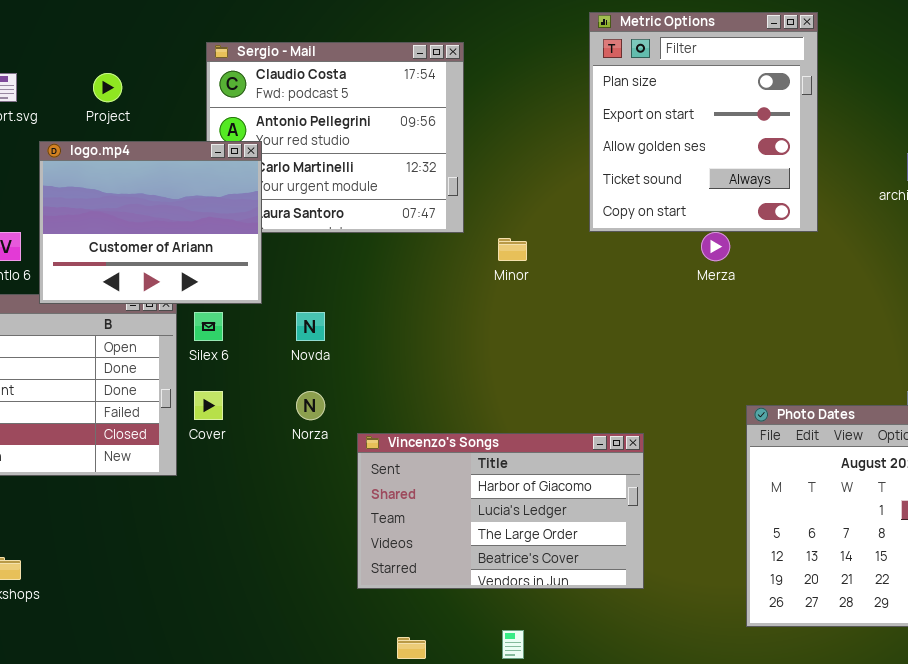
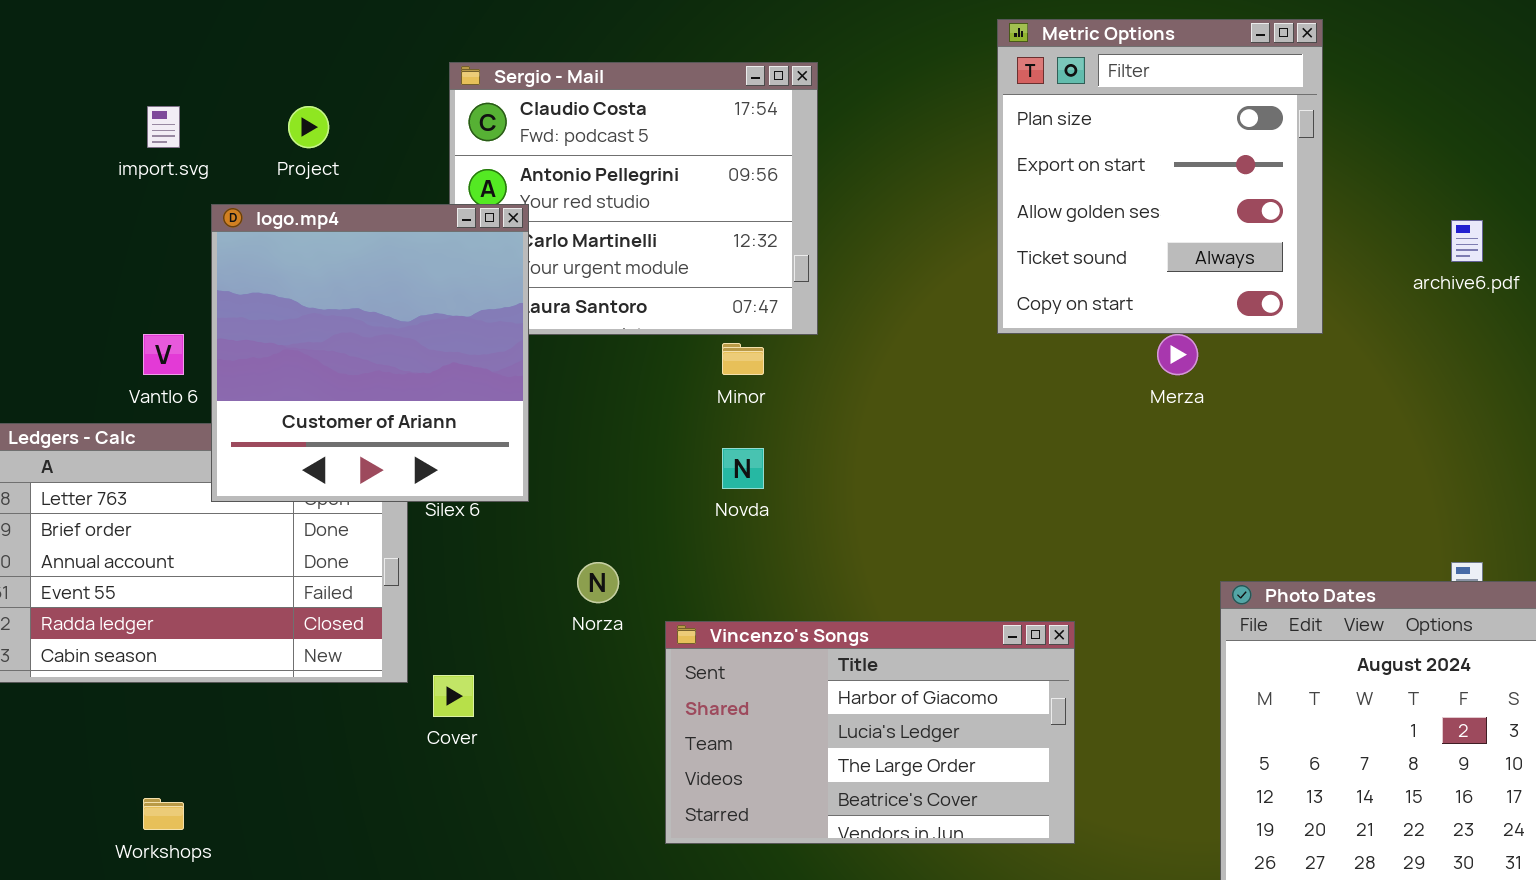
logo.mp4: [39,141,262,304] -> [211,204,529,502], resized
Minor: [498,238,527,261] -> [722,343,764,375], moved
Novda: [296,312,325,341] -> [722,448,764,489], moved
Cover: [194,391,223,420] -> [433,675,474,717], moved

